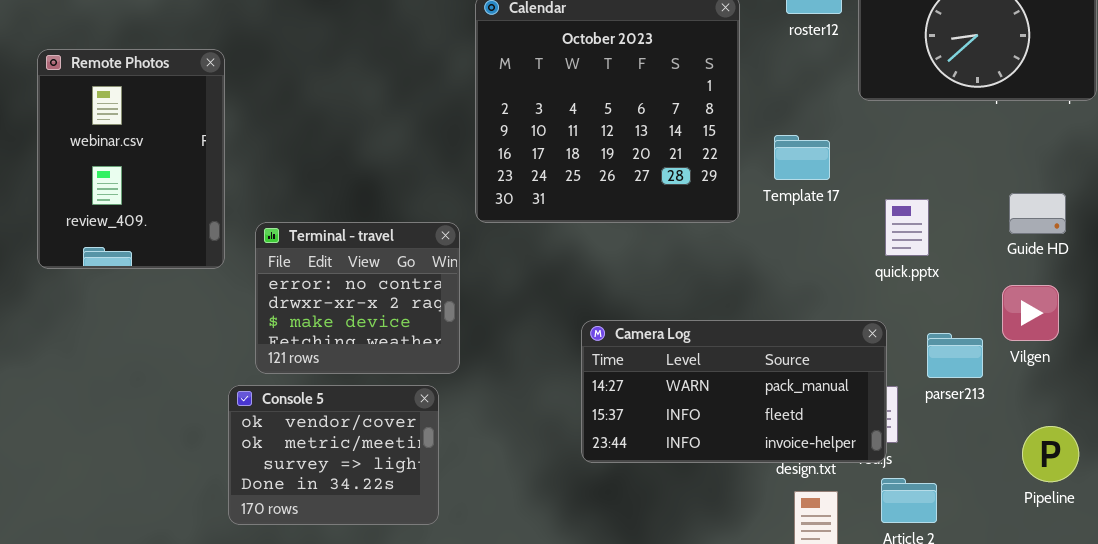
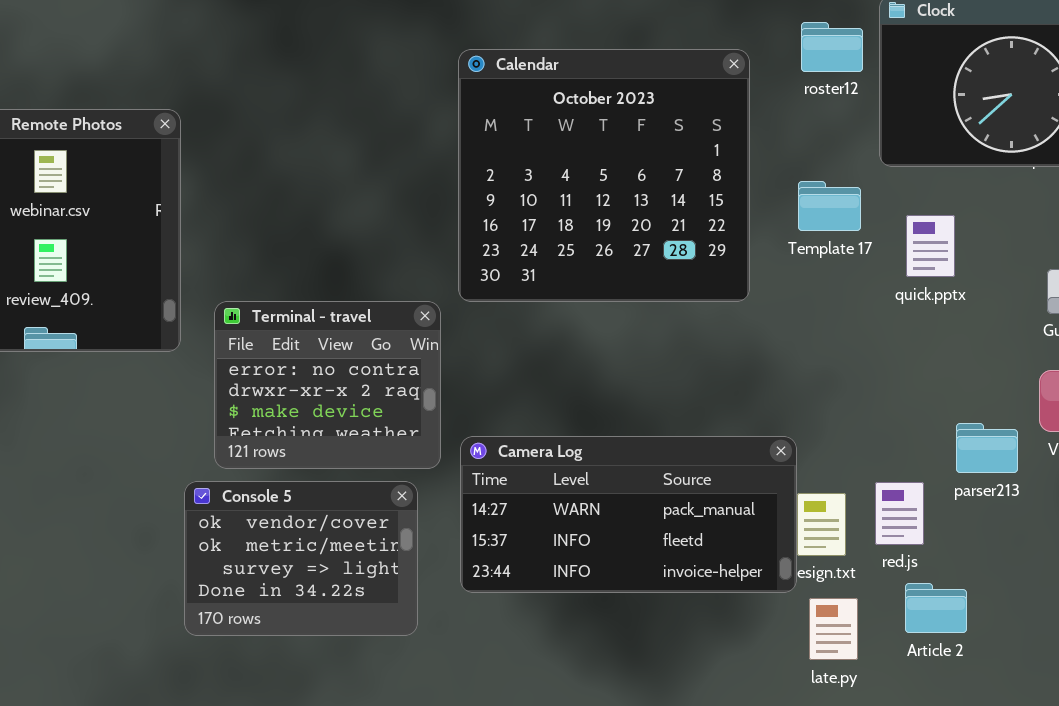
Template 17: [774,135,830,180] -> [798,181,861,231], moved
quick.pptx: [885,199,929,256] -> [906,215,955,277], moved
Camera Log: [581,320,887,463] -> [460,436,797,593], moved

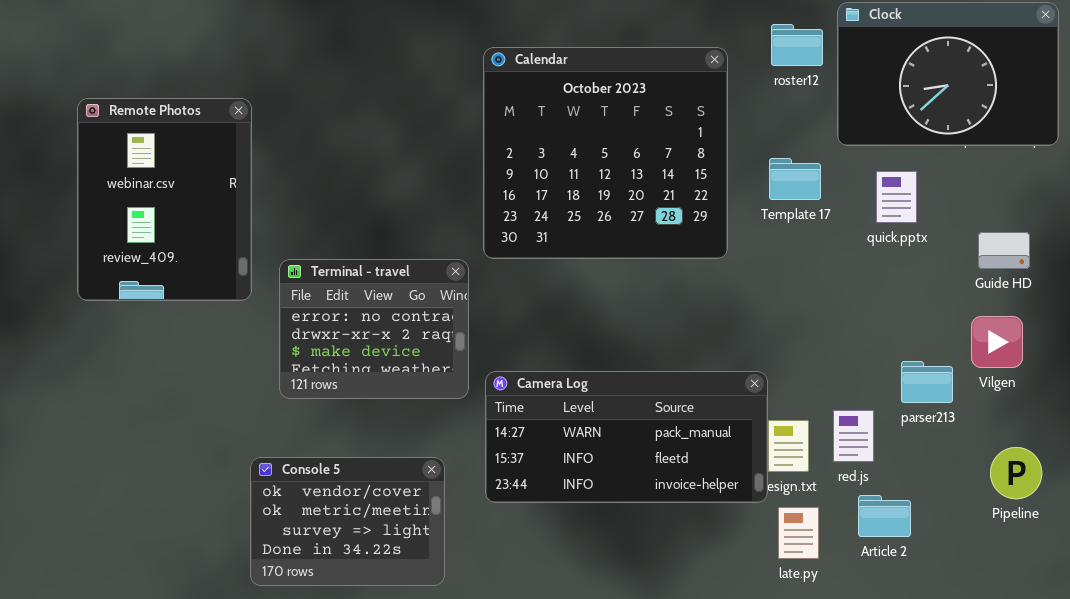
quick.pptx: [906,215,955,277] -> [876,171,917,223], moved
Console 5: [184,481,418,636] -> [250,457,445,586], moved

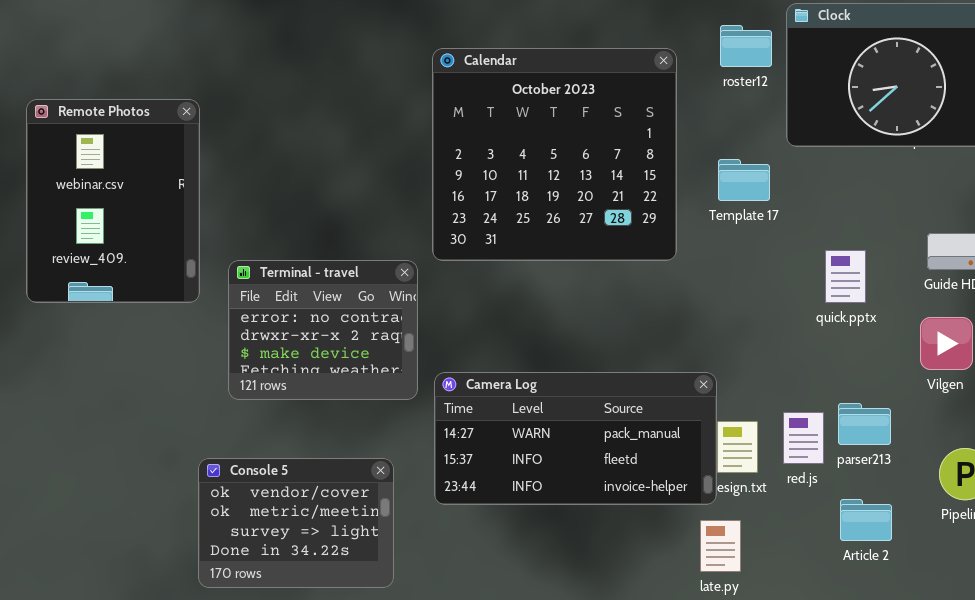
quick.pptx: [876,171,917,223] -> [825,250,866,303], moved
parser213: [901,361,953,403] -> [838,403,891,445], moved
Article 2: [858,495,911,537] -> [840,499,892,541], moved
late.py: [778,507,819,559] -> [700,520,741,572], moved

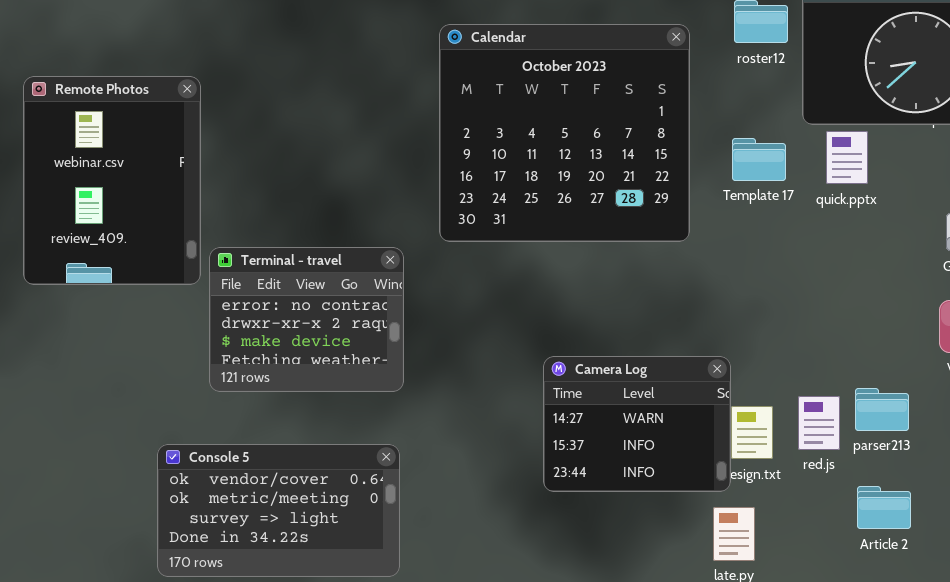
quick.pptx: [825,250,866,303] -> [826,131,868,184], moved
Terminal - travel: [228,260,418,400] -> [209,247,404,392], moved
Camera Log: [434,372,717,505] -> [543,356,731,492], resized
Console 5: [198,458,394,588] -> [157,444,400,577], resized

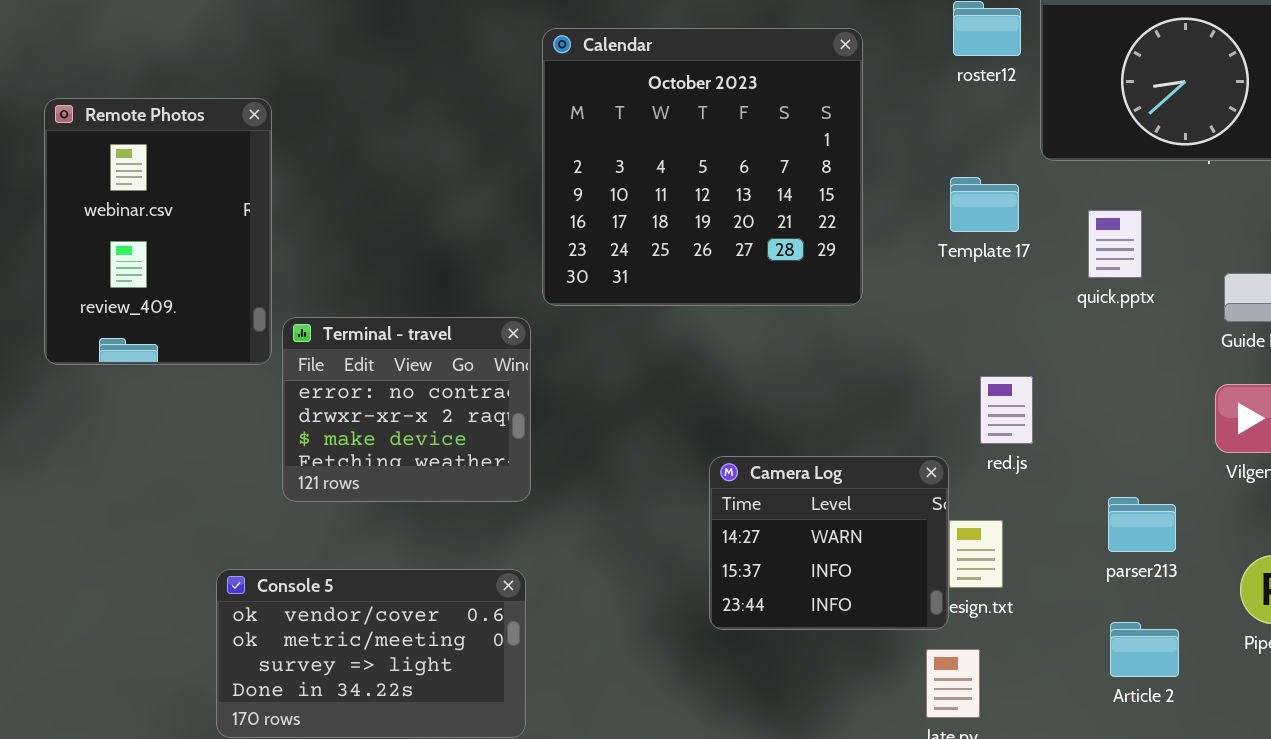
Calendar: [439,24,690,242] -> [542,28,863,306], moved
quick.pptx: [826,131,868,184] -> [1088,210,1142,278], moved
red.js: [798,396,840,450] -> [980,376,1033,444], moved

